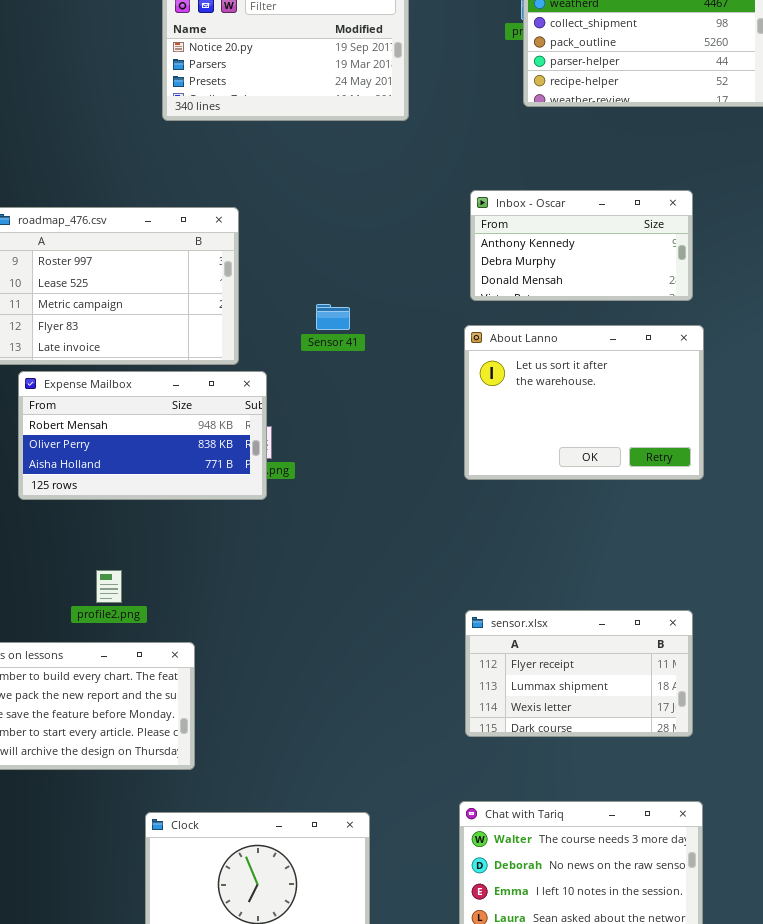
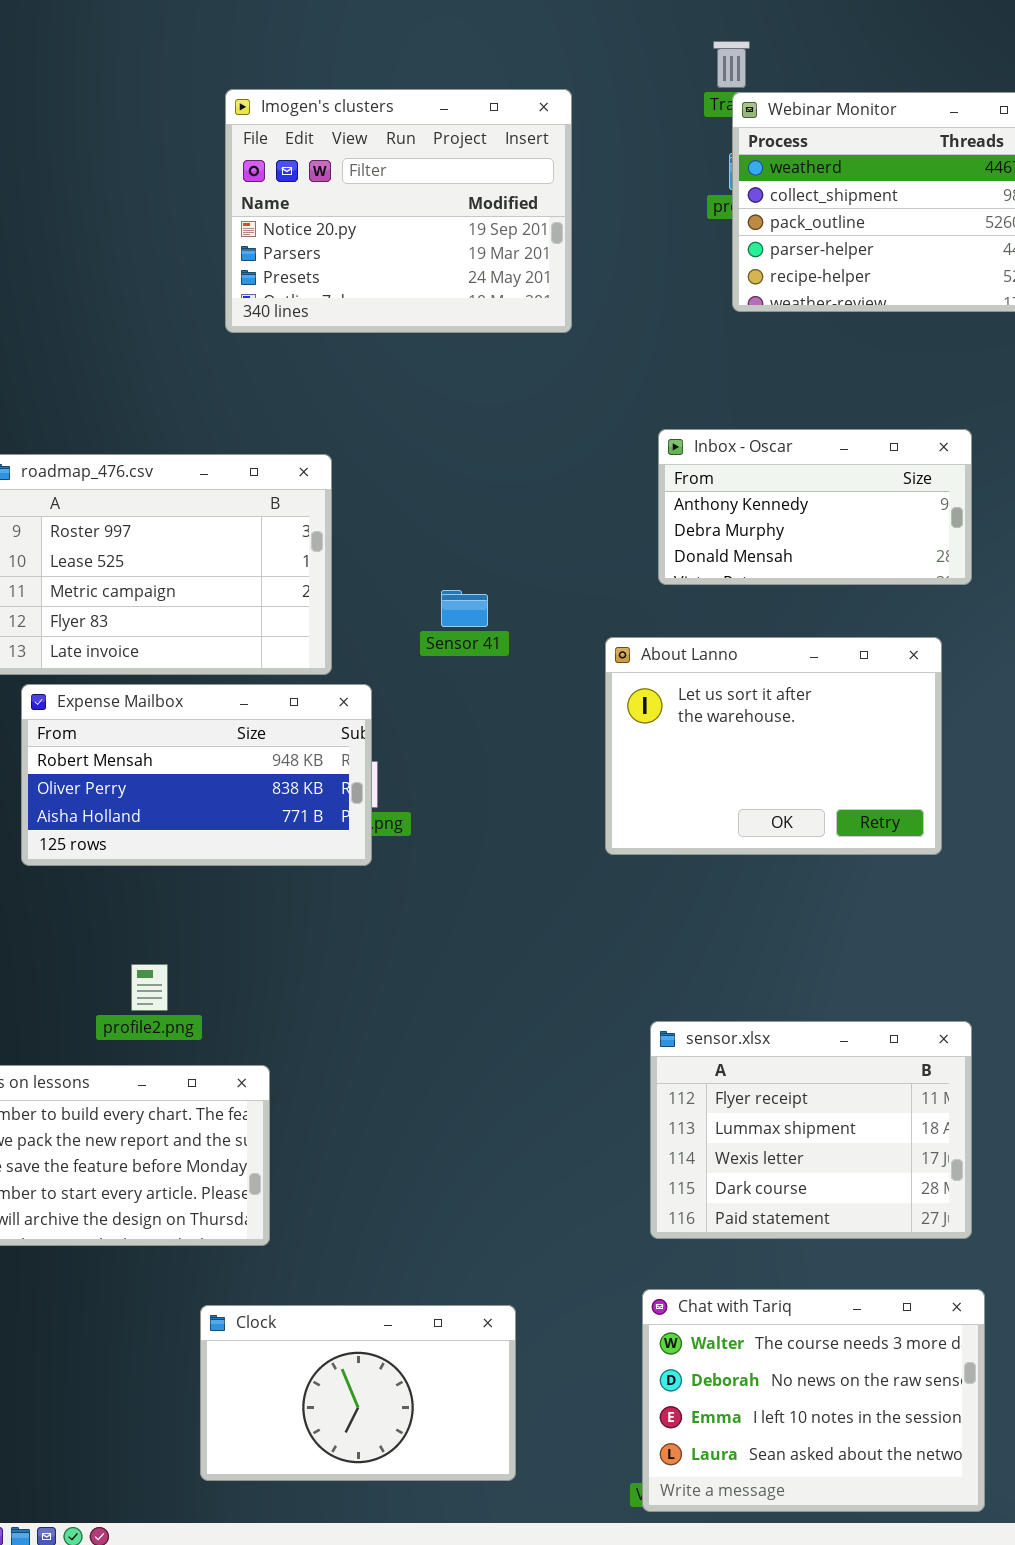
About Lanno: [464,325,704,480] -> [605,637,942,855], moved
sensor.xlsx: [465,610,693,737] -> [650,1021,972,1239], resized

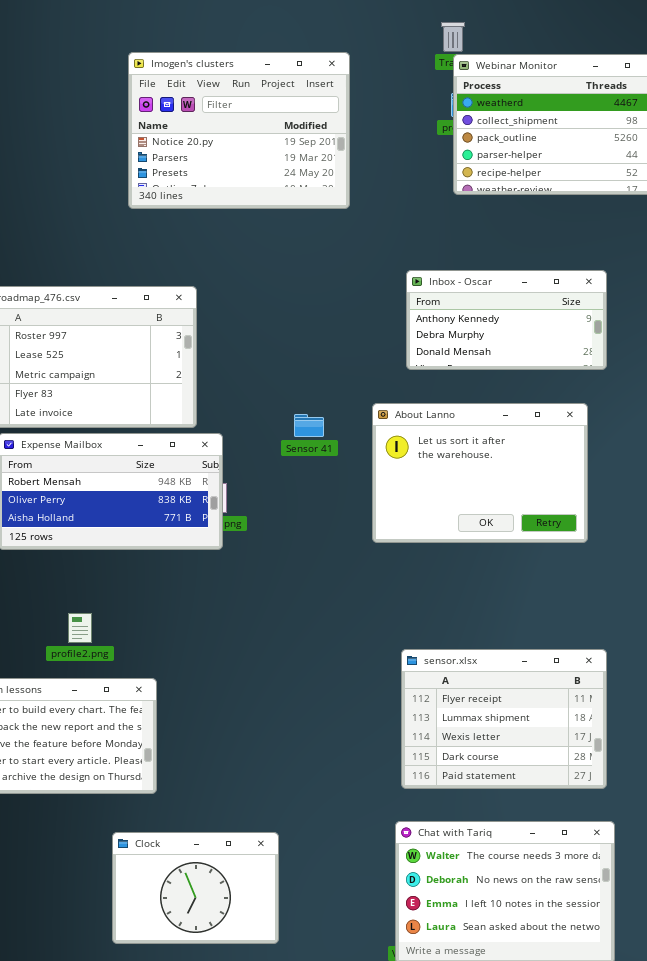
Sensor 41: [441,590,488,627] -> [294,414,324,437], moved
Clock: [200,1305,516,1481] -> [112,832,279,944], resized

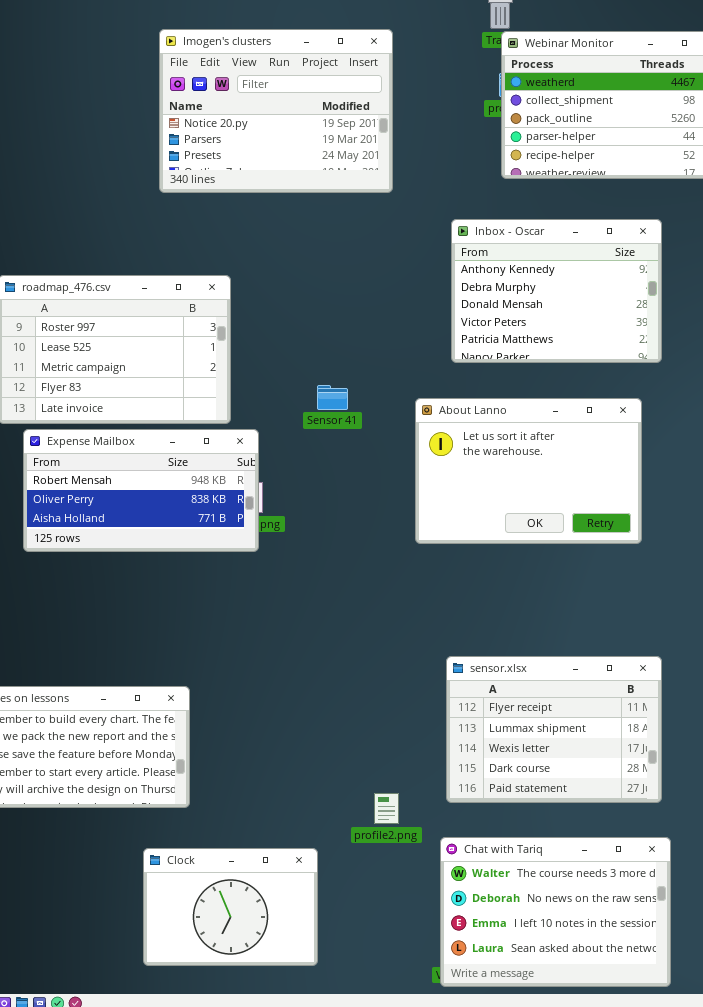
Inbox - Oscar: [406,270,607,370] -> [451,219,662,363], resized
Sensor 41: [294,414,324,437] -> [317,385,348,410], moved
profile2.png: [68,613,92,643] -> [374,793,399,824], moved

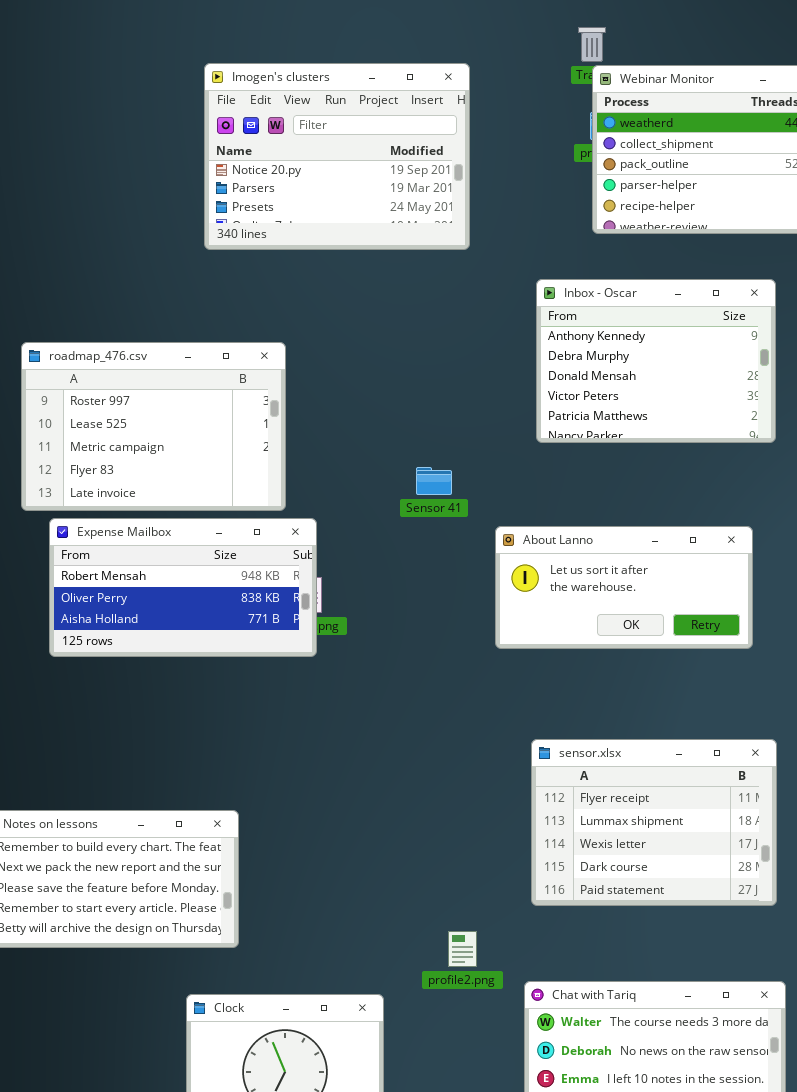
Sensor 41: [317,385,348,410] -> [416,467,452,495], moved
About Lanno: [415,398,642,544] -> [495,526,753,649], resized
sensor.xlsx: [446,656,662,803] -> [531,739,777,906], moved

